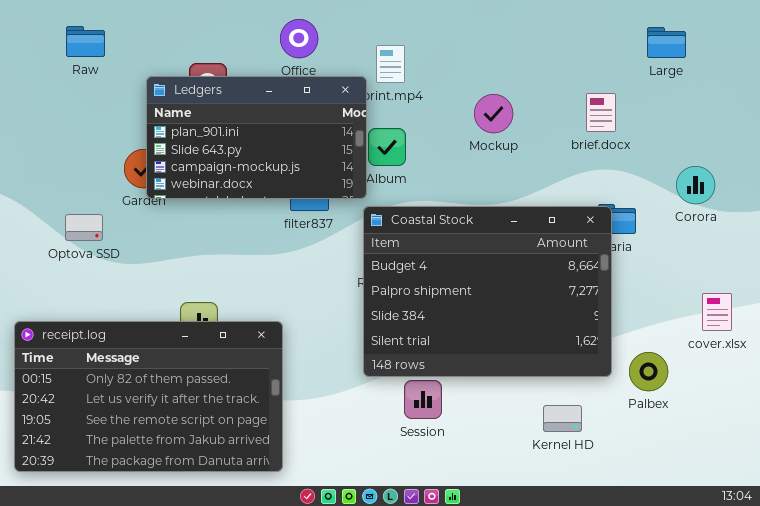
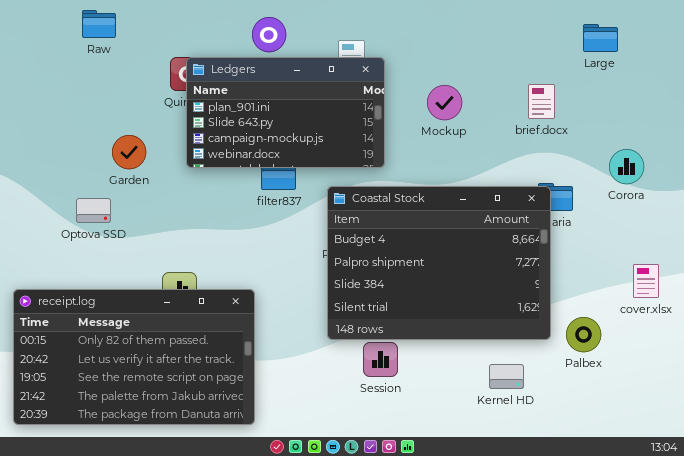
Raw: [66,26,105,57] -> [82,10,116,38], moved
Ledgers: [146,76,367,199] -> [186,57,385,168], moved
Optova SSD: [65,214,103,241] -> [76,198,111,223], moved

